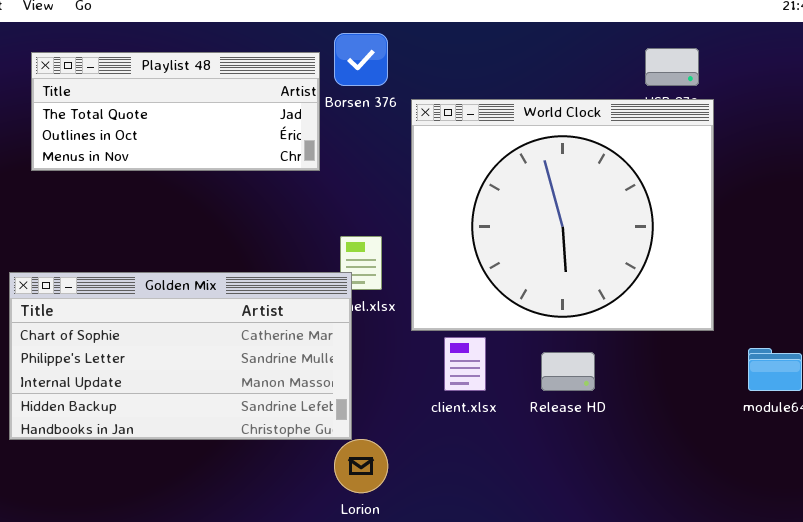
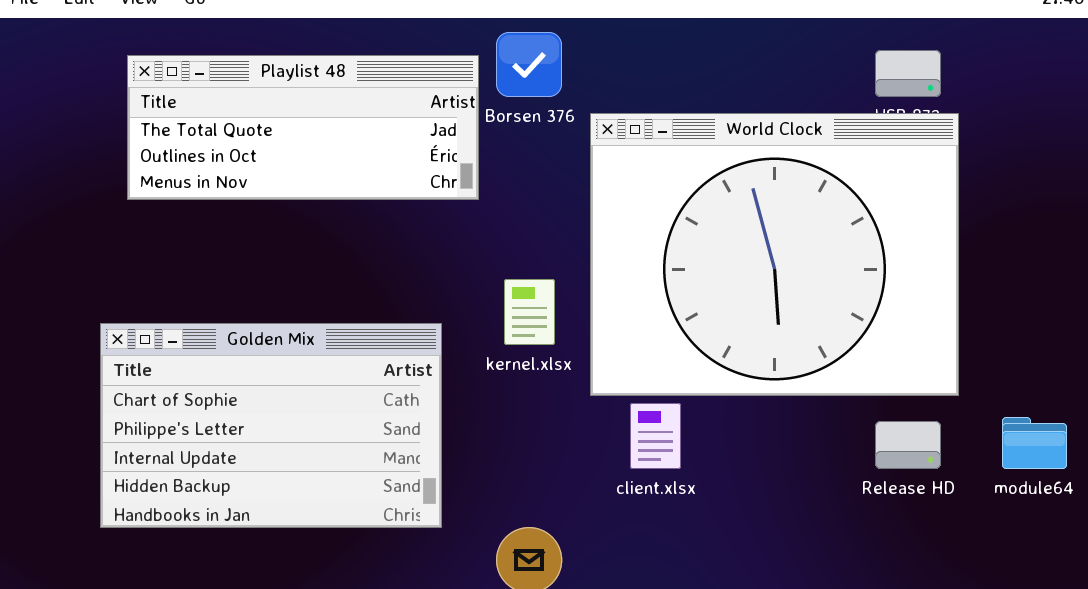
Golden Mix: [9,272,352,440] -> [100,323,442,528], resized
Release HD: [541,352,595,391] -> [875,421,941,469], moved

